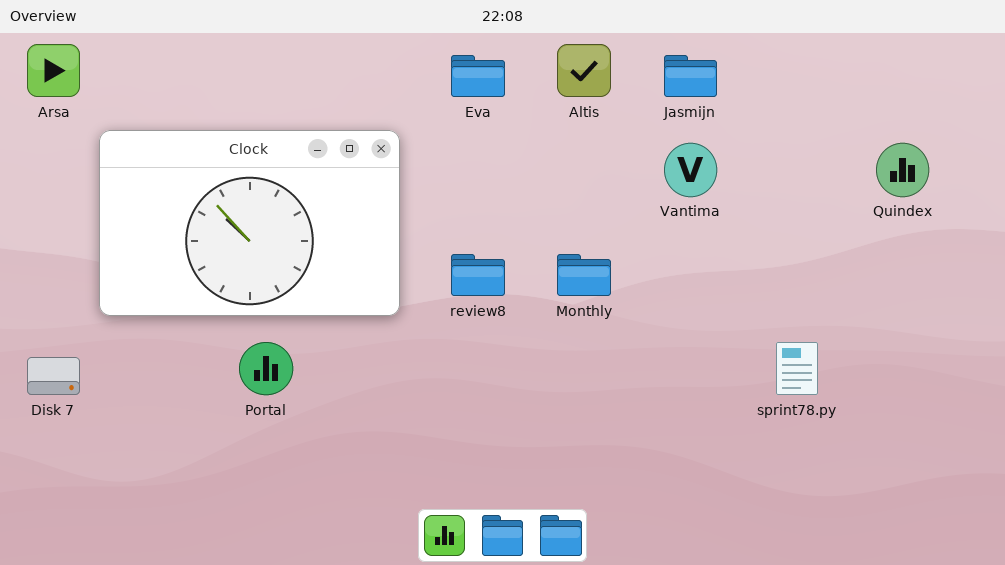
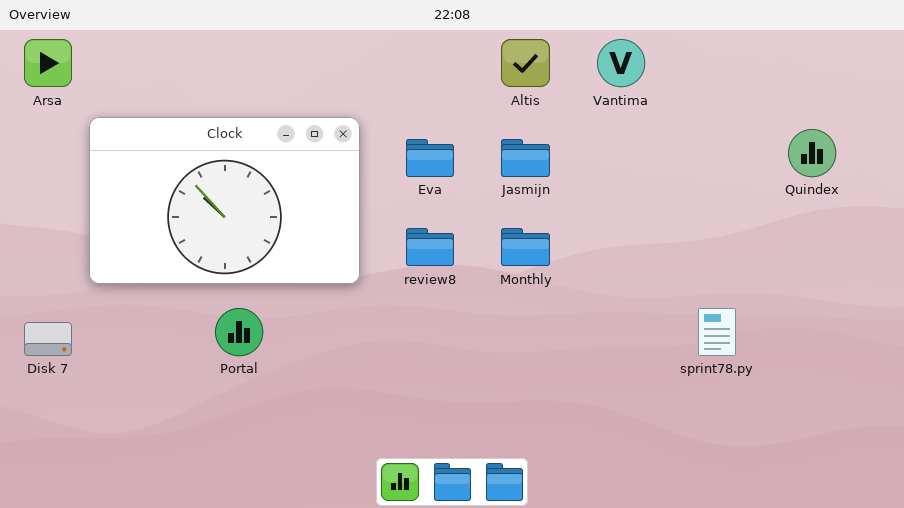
Eva: [451,55,505,97] -> [406,139,454,177], moved
Jasmijn: [664,55,717,97] -> [501,139,550,177], moved
Vantima: [664,143,717,197] -> [597,39,645,87], moved

